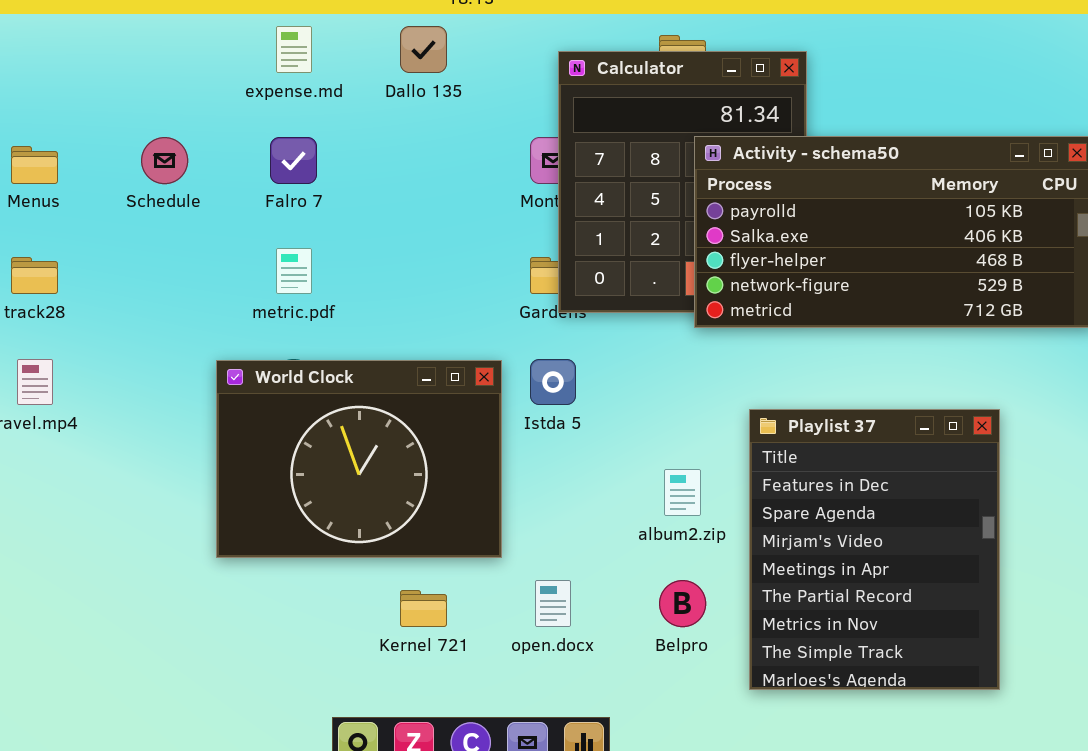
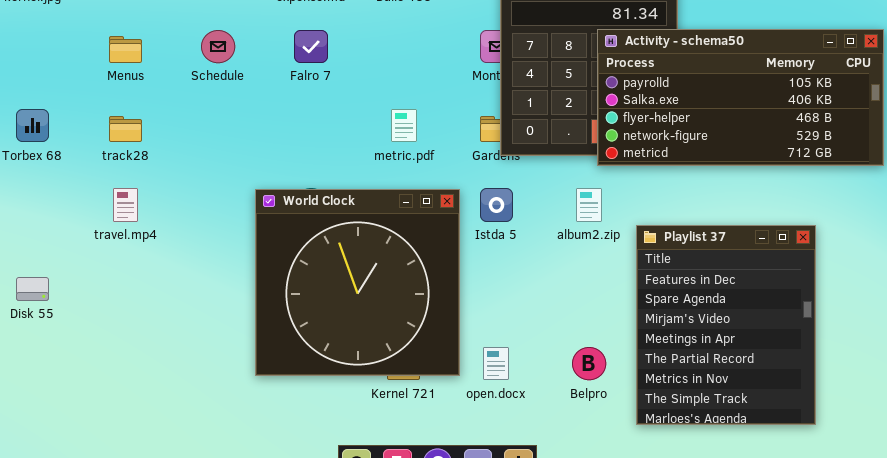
metric.pdf: [276,248,312,294] -> [391,109,417,142], moved
World Clock: [216,360,502,558] -> [255,189,460,376], resized
album2.zip: [664,469,701,516] -> [576,188,602,222], moved

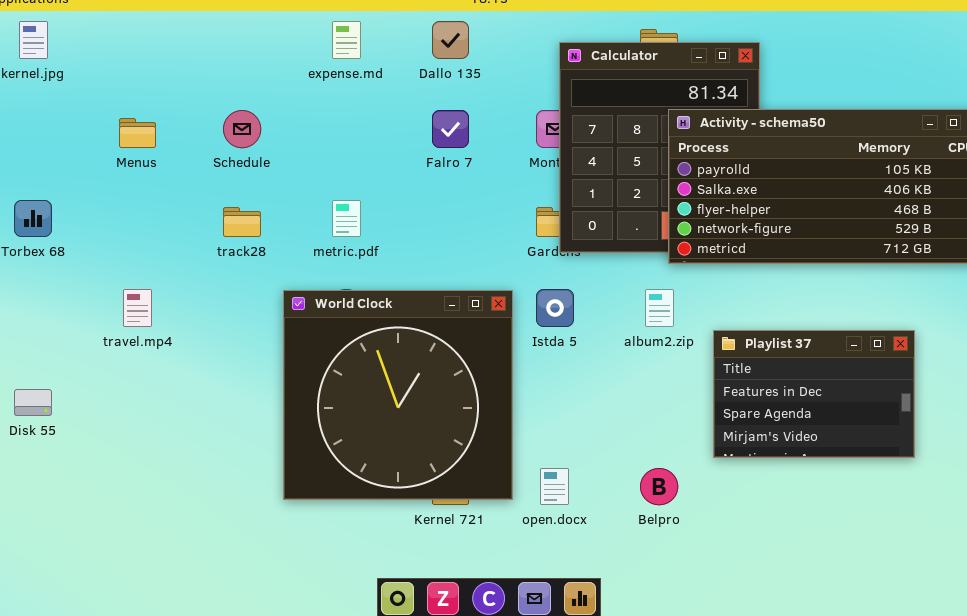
Falro 7: [294,30,328,63] -> [432,110,469,148], moved
metric.pdf: [391,109,417,142] -> [332,200,361,237], moved
track28: [109,116,142,142] -> [223,207,261,237], moved
Playlist 37: [636,225,816,425] -> [713,330,915,458], resized

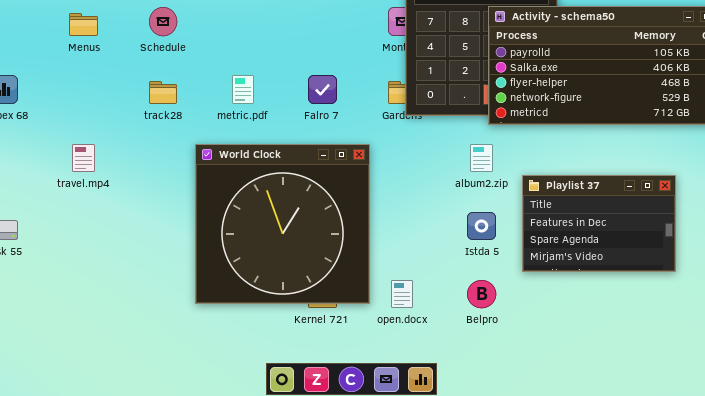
Falro 7: [432,110,469,148] -> [308,75,337,104], moved
Istda 5: [536,289,574,327] -> [467,212,496,240], moved

